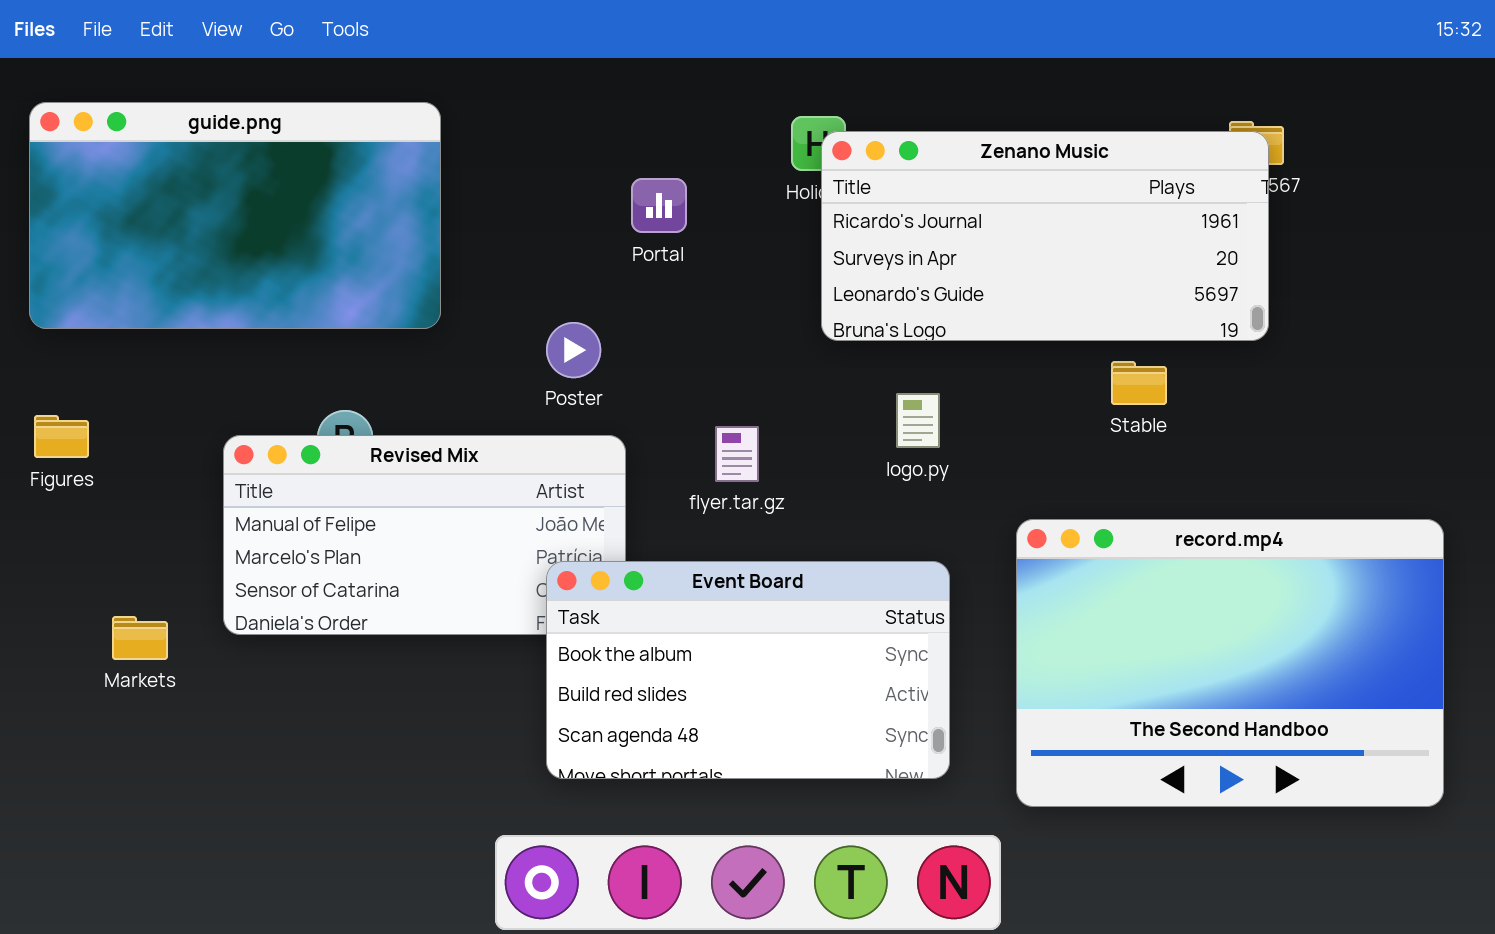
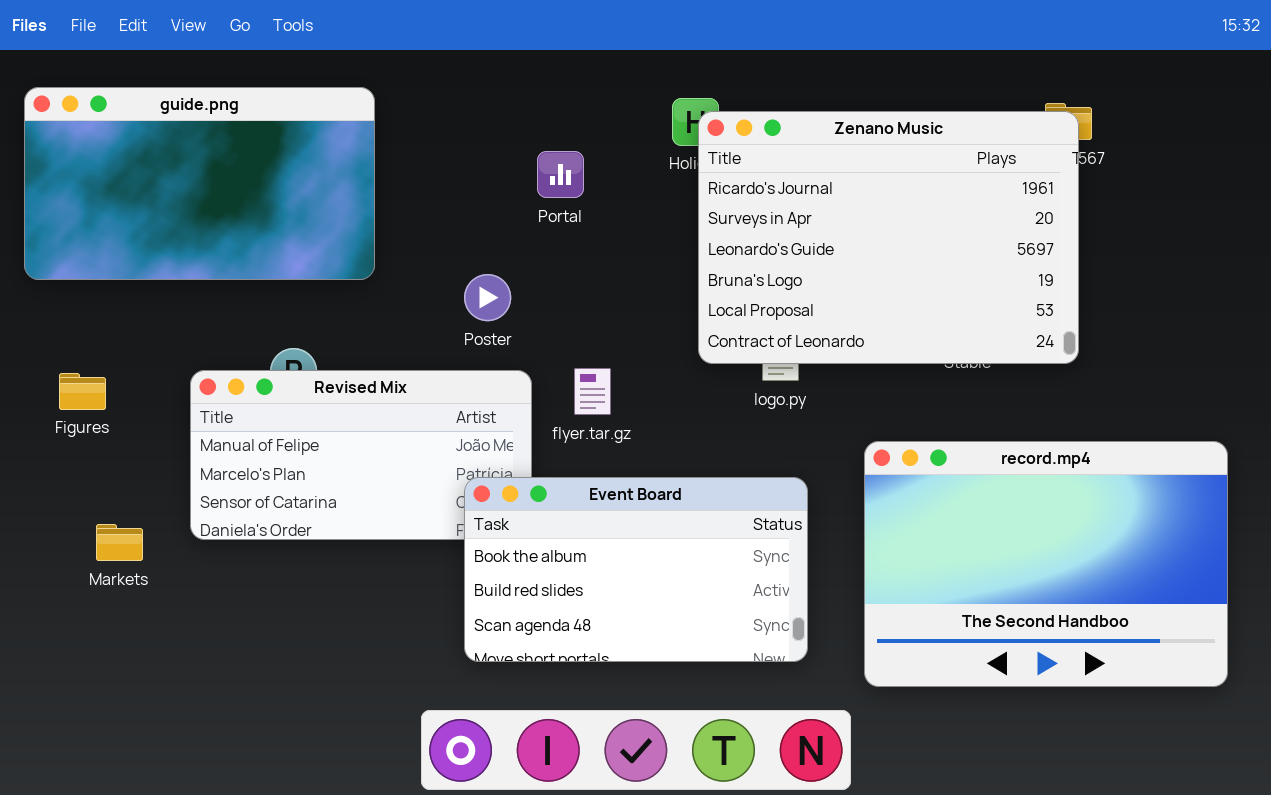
Zenano Music: [821,131,1269,341] -> [698,111,1079,364], resized
Figures: [34,415,89,458] -> [59,373,106,410], moved
flyer.tar.gz: [715,426,759,482] -> [574,368,611,415], moved

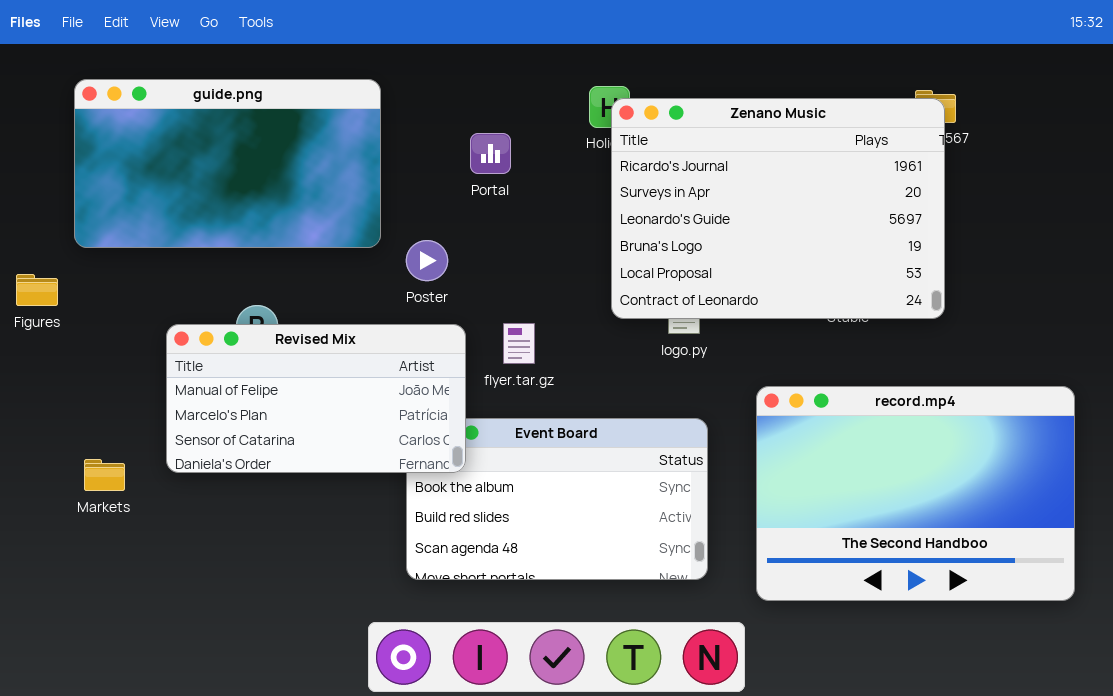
guide.png: [24,87,375,280] -> [74,79,381,248], moved
Revised Mix: [190,370,532,540] -> [166,324,466,473], raised
Figures: [59,373,106,410] -> [16,274,58,306], moved

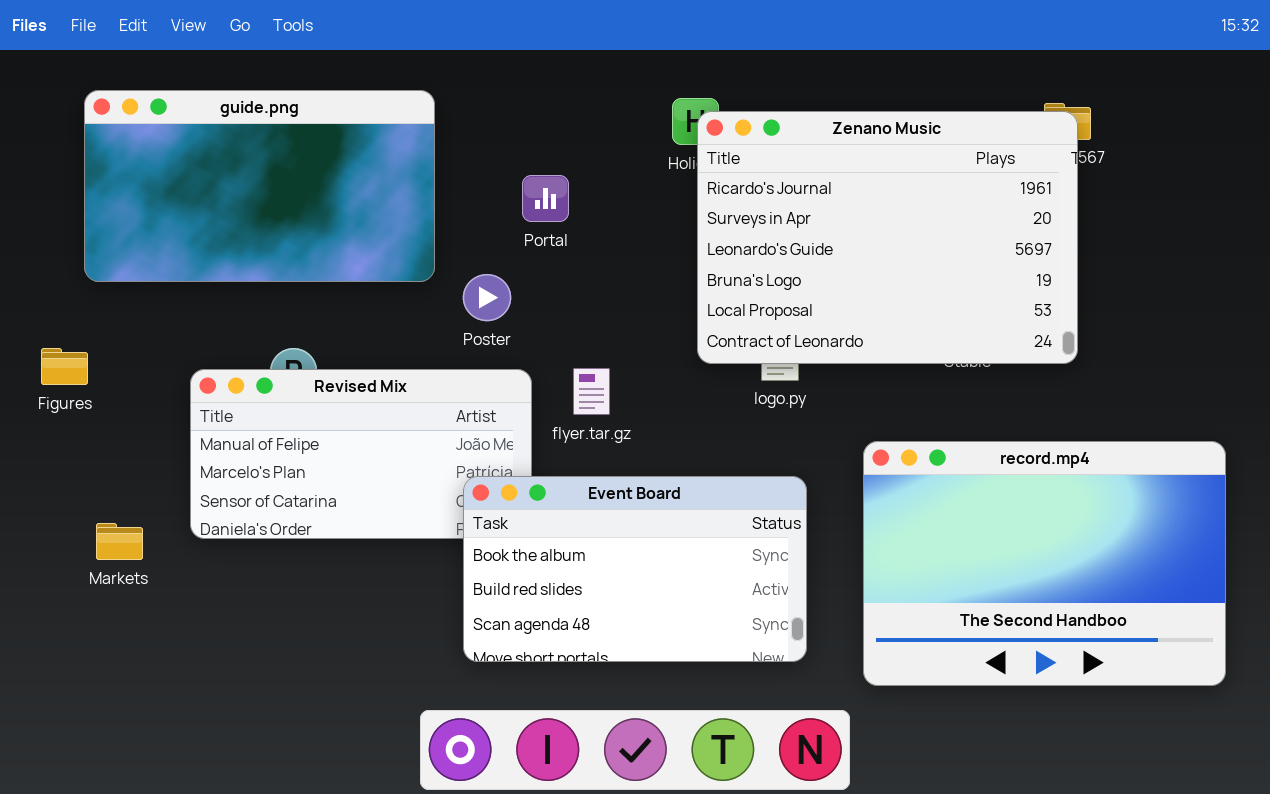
Portal: [470,133,511,174] -> [522,175,569,222], moved
Figures: [16,274,58,306] -> [41,348,88,385], moved
Event Board: [406,418,708,580] -> [463,476,807,662], raised

